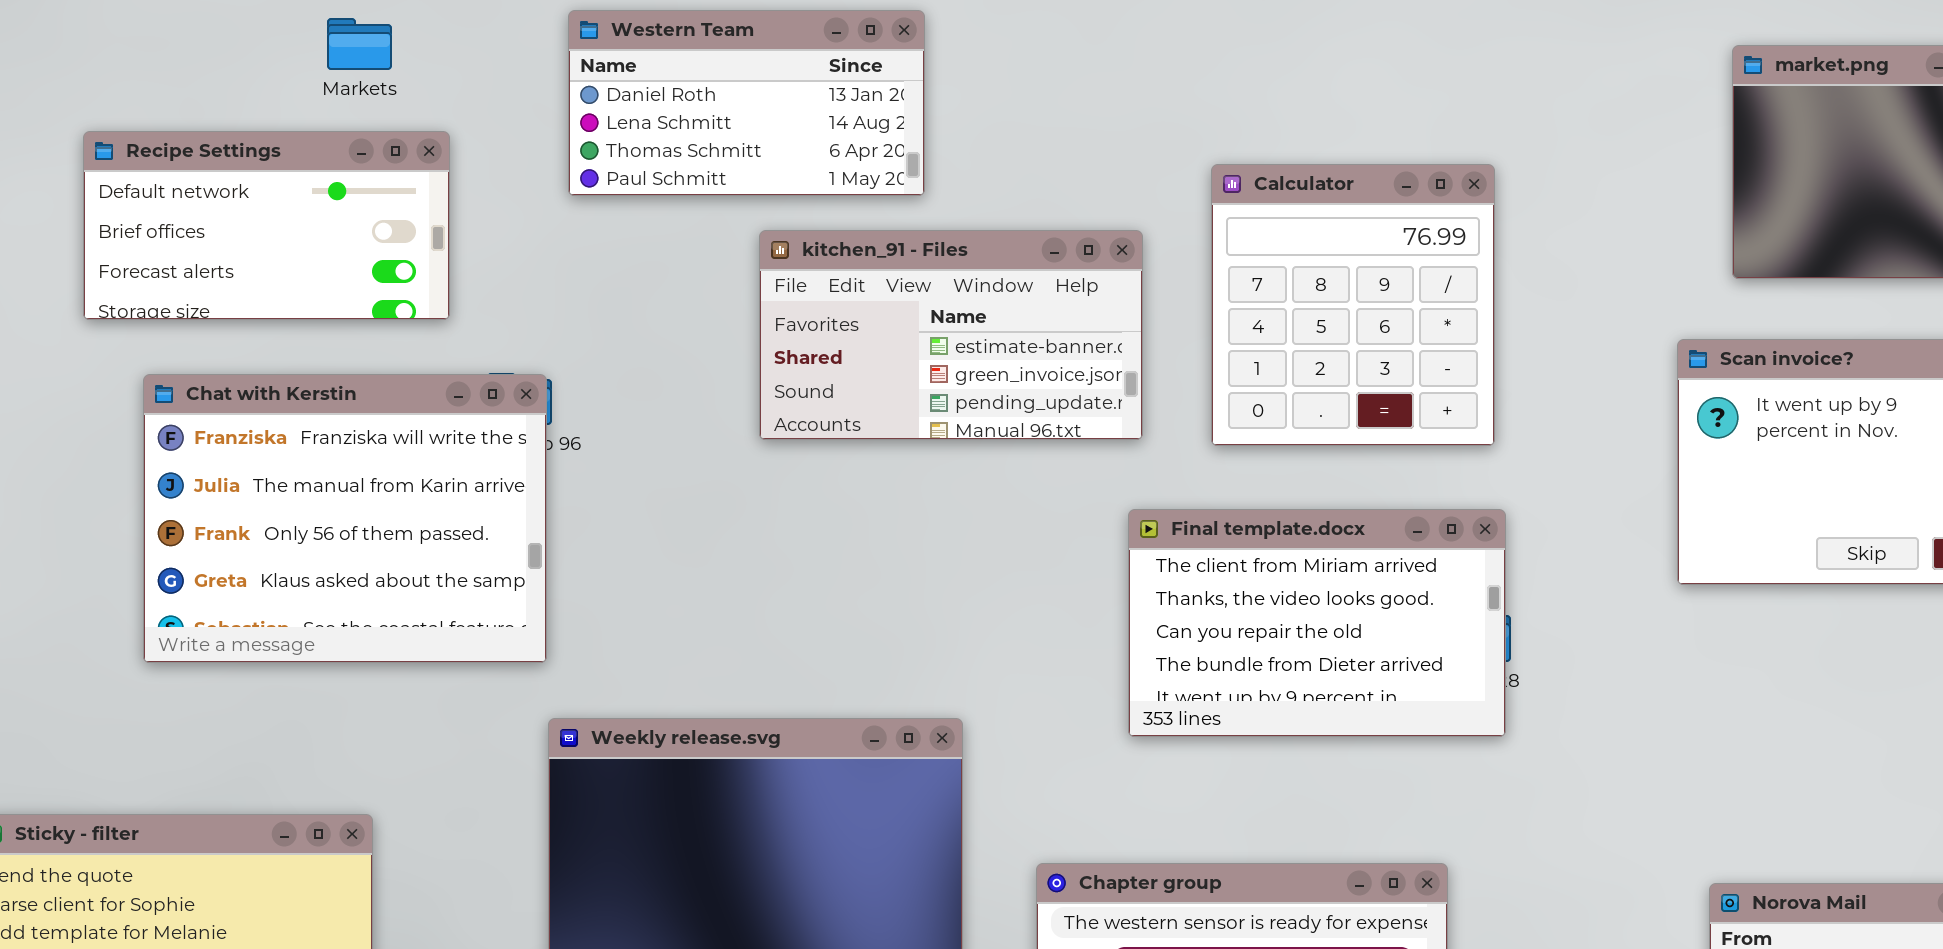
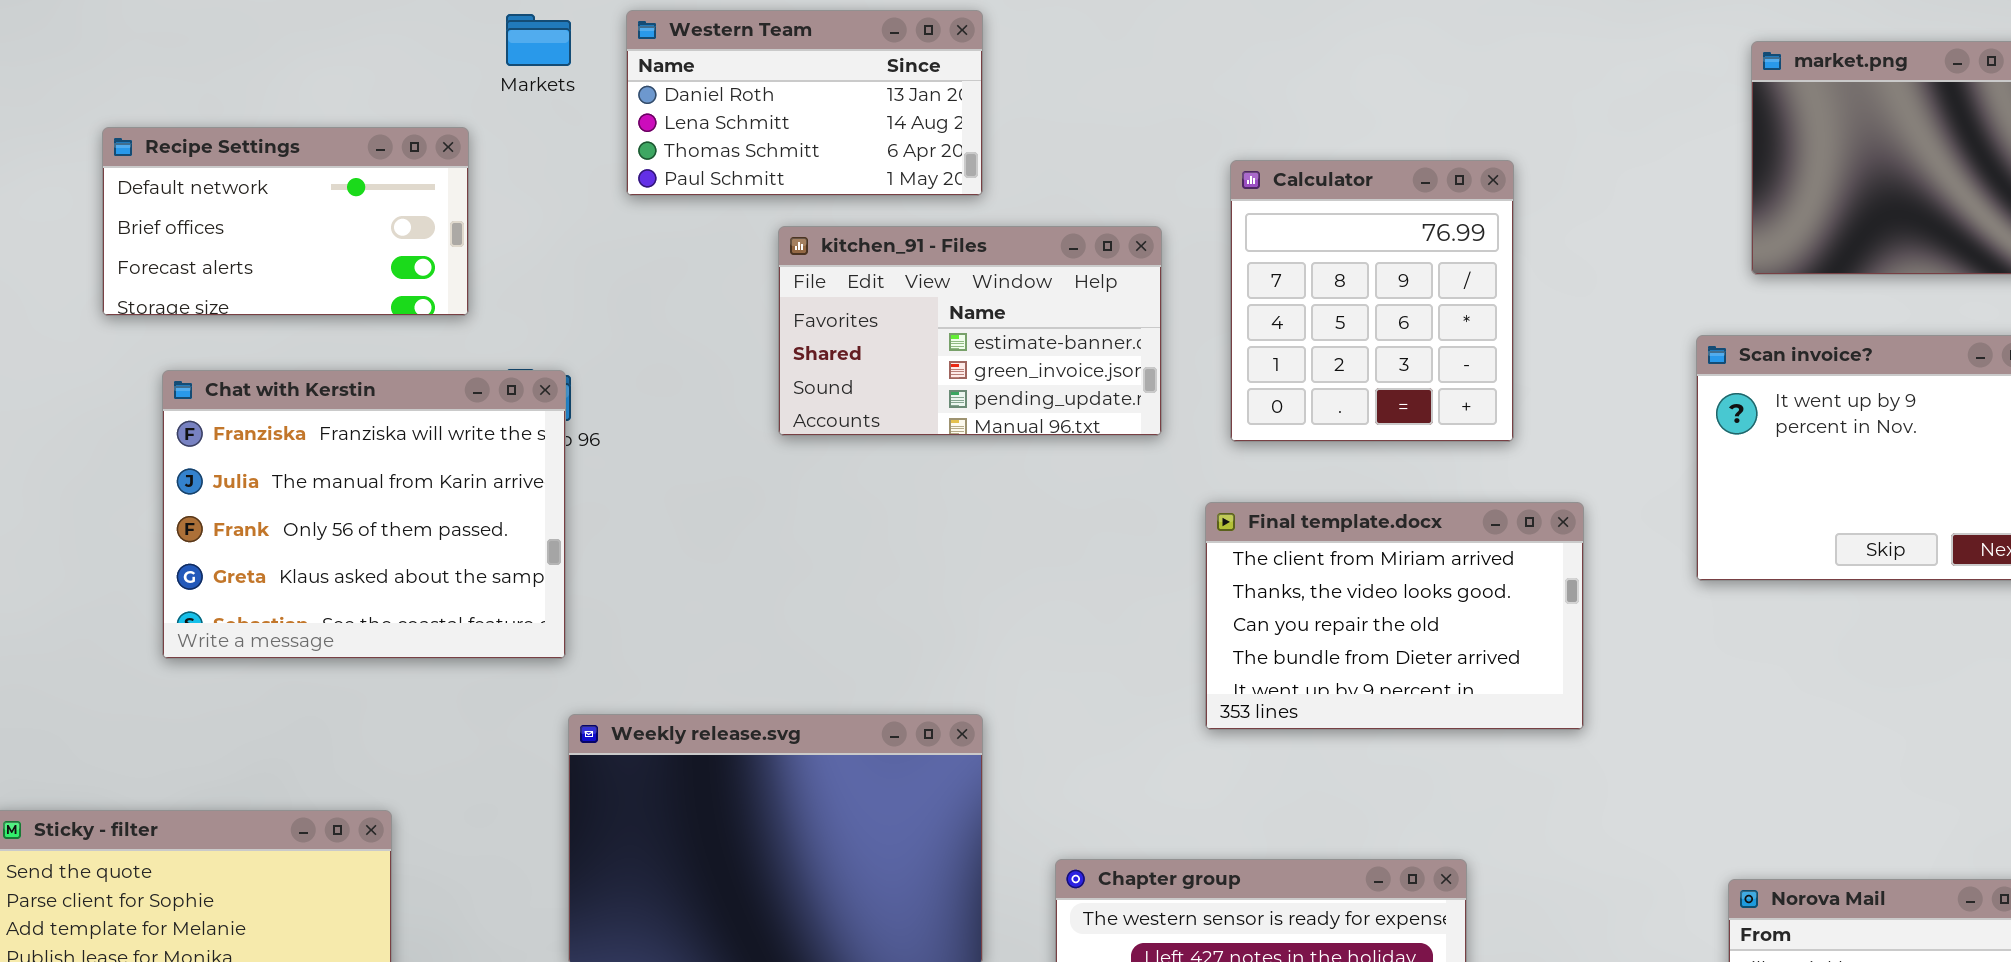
Western Team: [568,10,925,196] -> [626,10,983,196], moved
Markets: [327,18,392,70] -> [506,14,571,66], moved
Final template.docx: [1128,509,1506,737] -> [1205,502,1584,730], moved

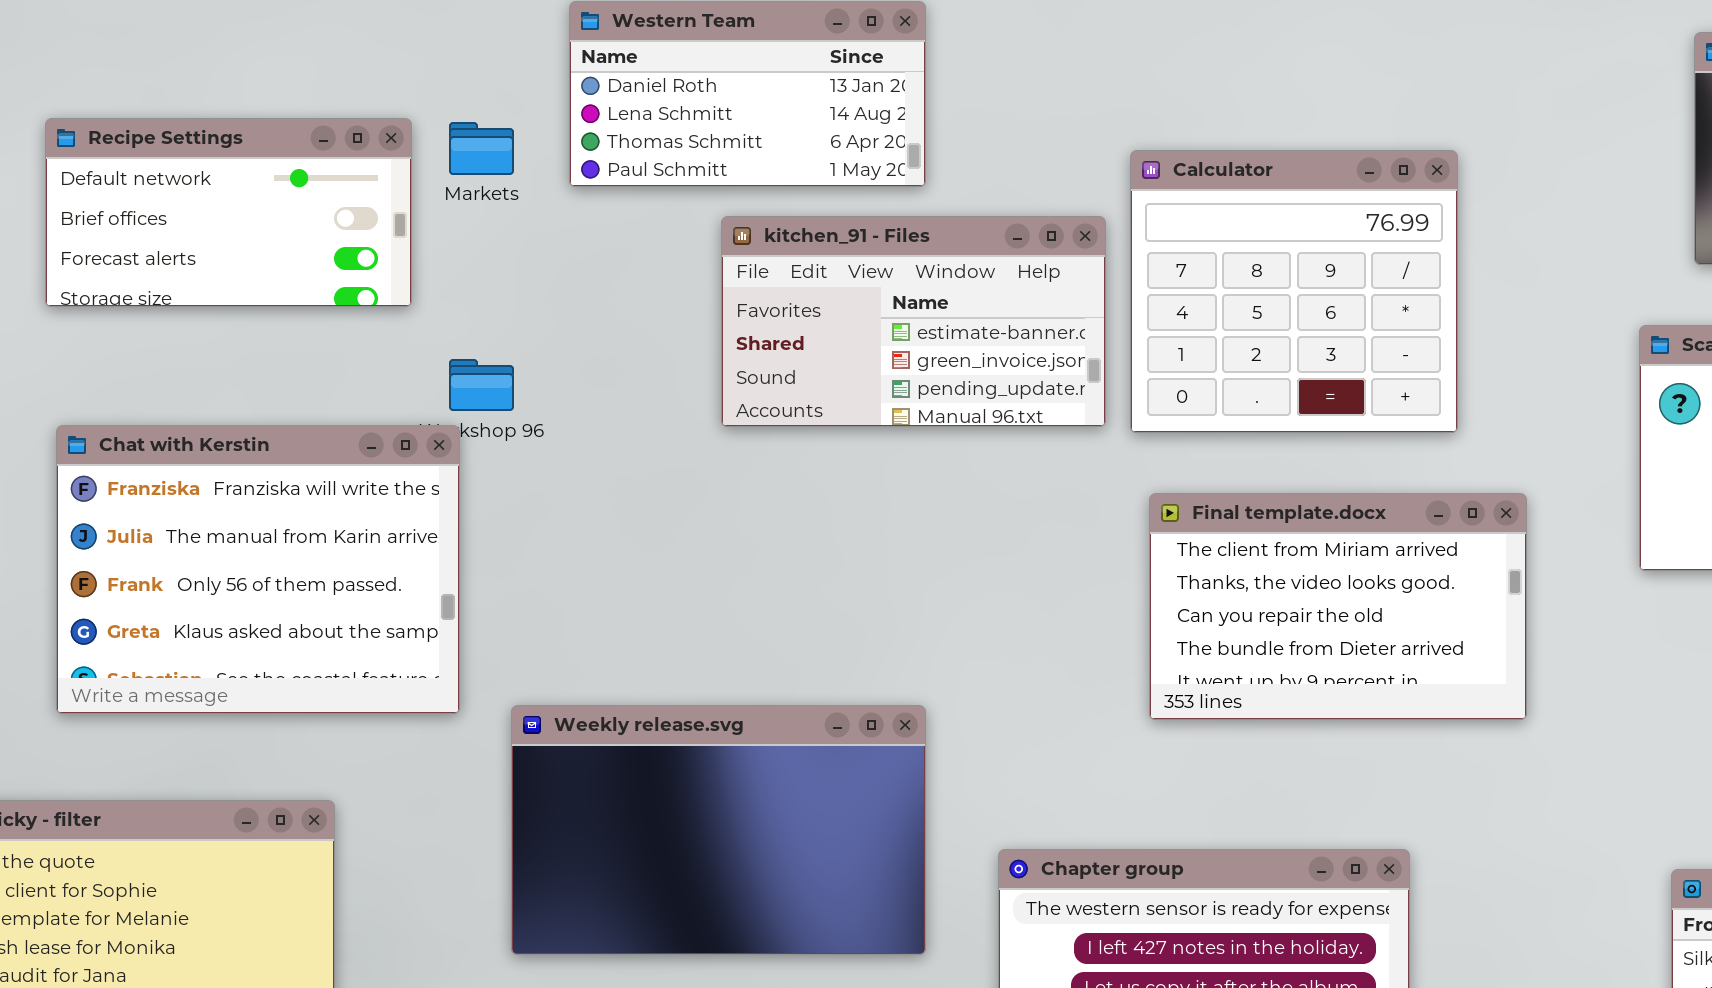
Markets: [506,14,571,66] -> [449,122,514,175], moved
Calculator: [1230,160,1514,442] -> [1130,150,1458,433], resized
Chat with Kerstin: [162,370,566,659] -> [56,425,460,714], moved

